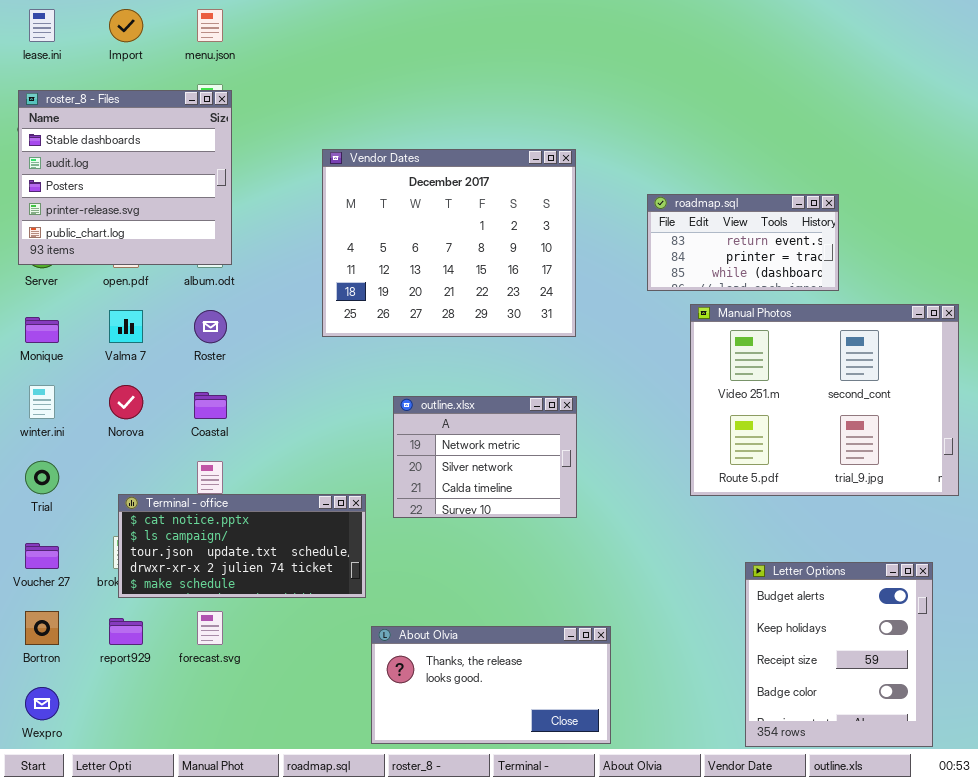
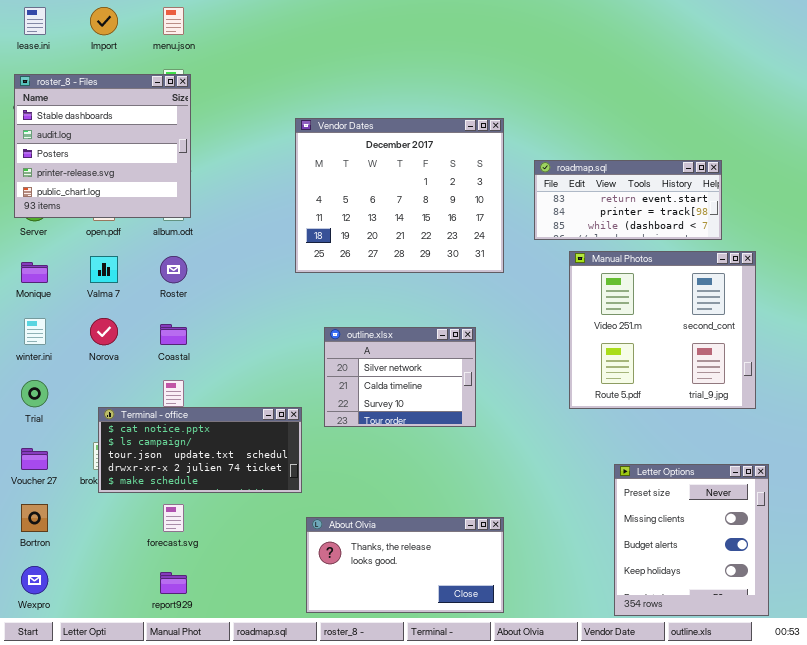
Vendor Dates: [322,149,576,337] -> [295,118,504,273], moved
roadmap.sql: [647,194,839,291] -> [534,160,722,240], resized
Manual Photos: [690,304,959,496] -> [569,251,756,409], resized
outline.xlsx: [393,396,577,518] -> [324,327,476,427], scrolled down 1 row
Letter Options: [745,562,933,747] -> [614,464,769,616], scrolled up 2 rows
report929: [109,618,143,645] -> [160,572,187,594], moved

